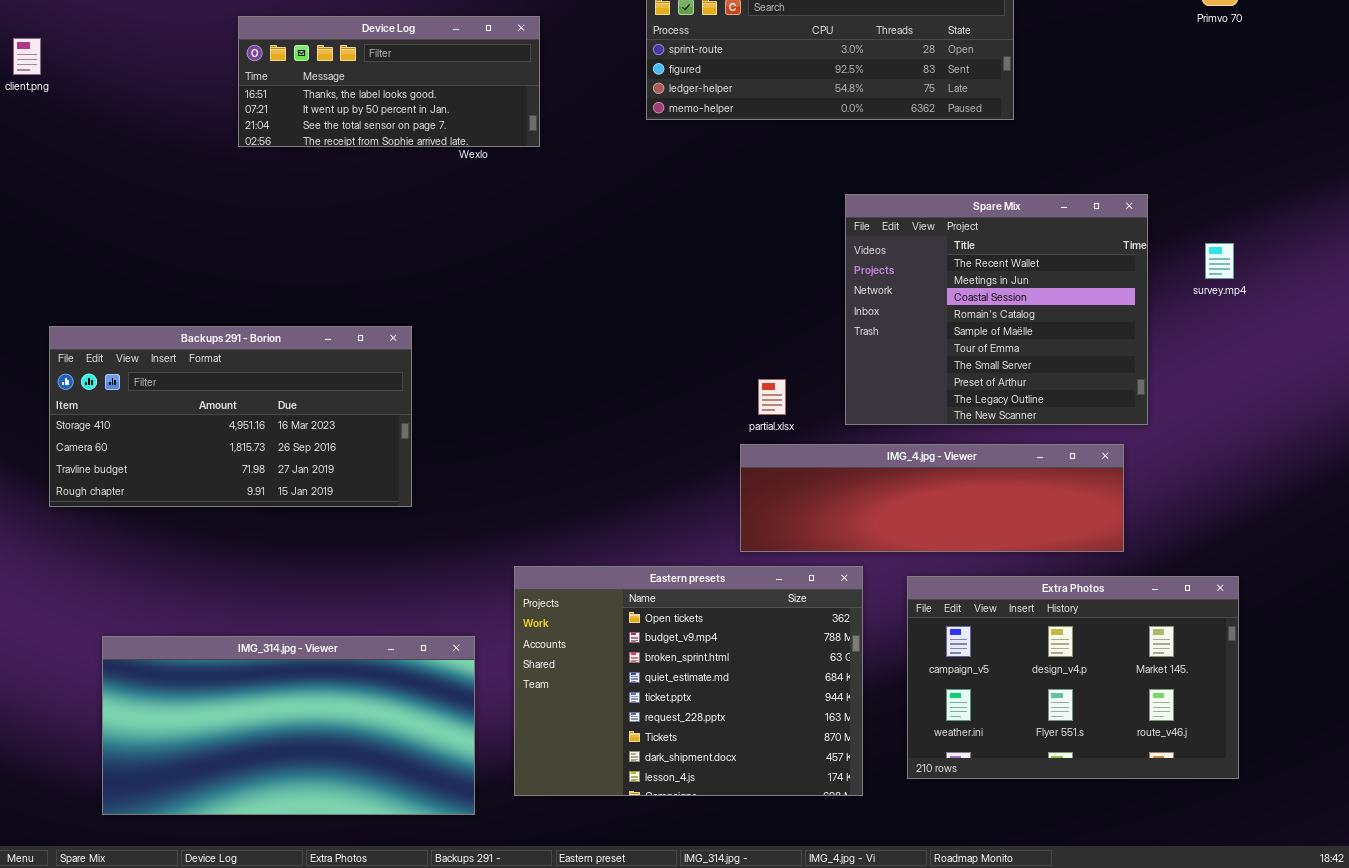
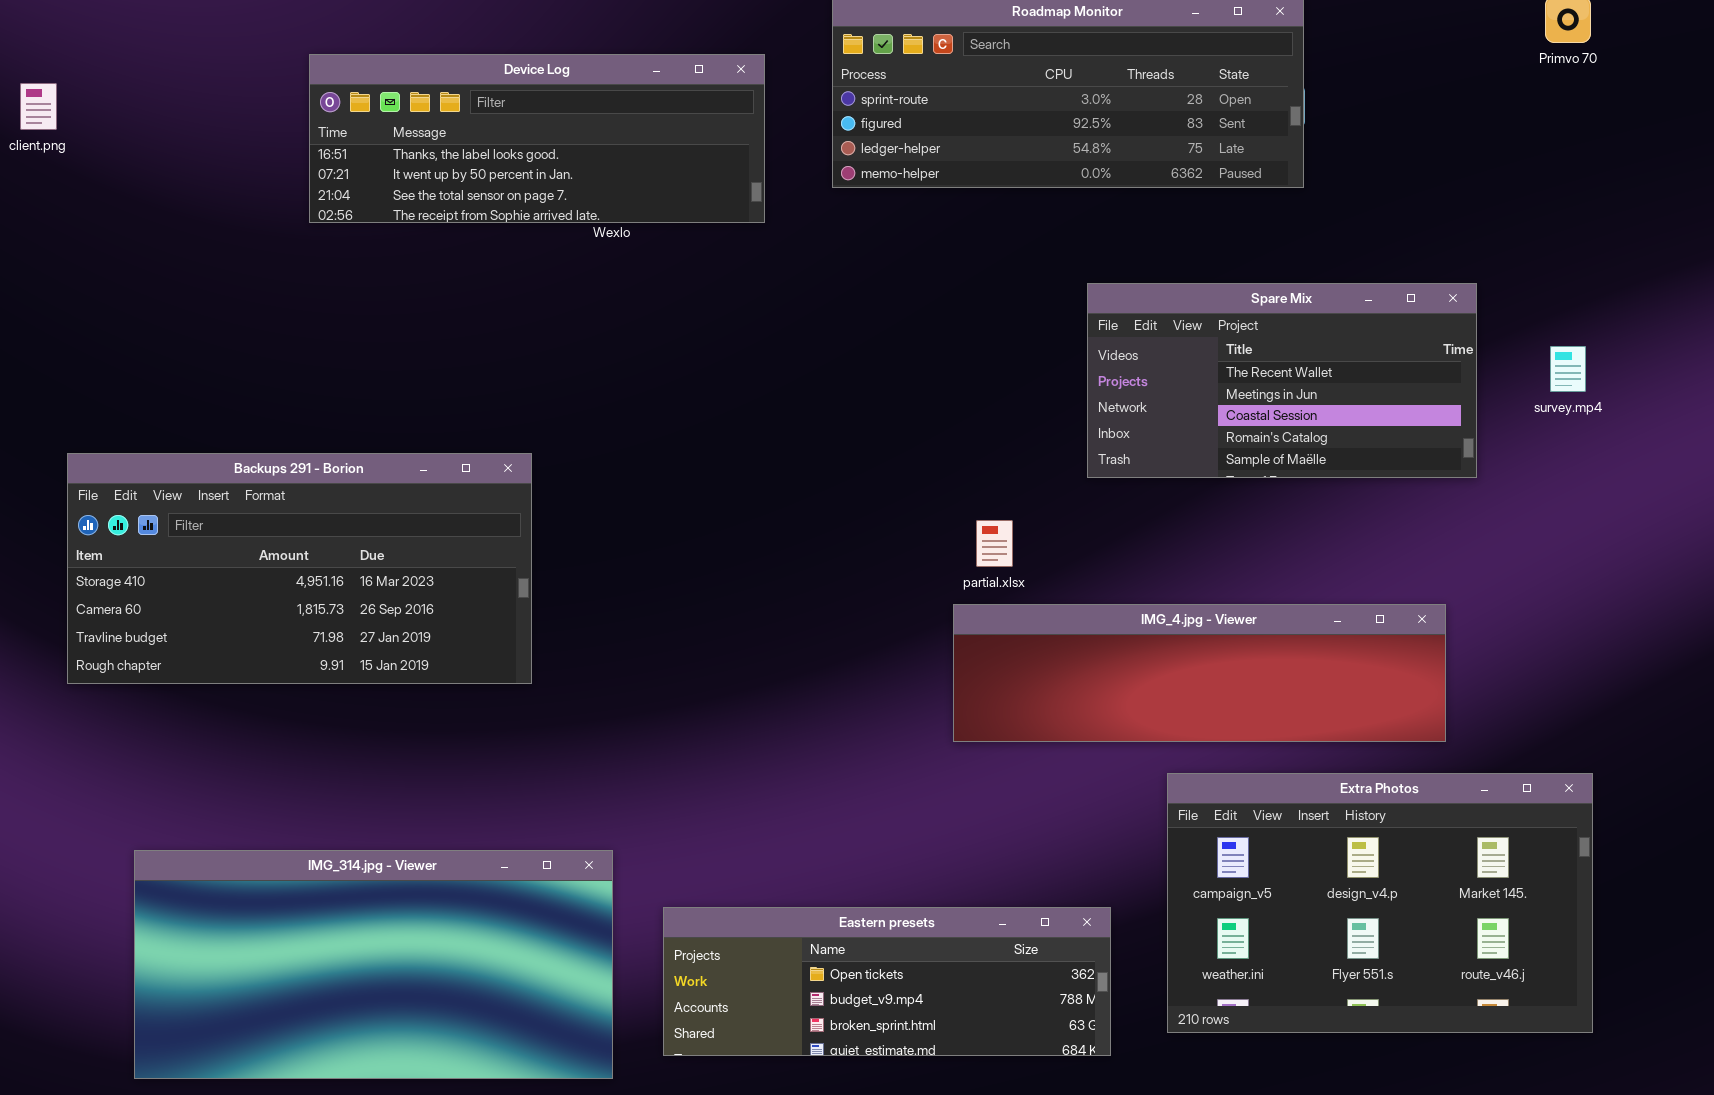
Device Log: [238,16,540,147] -> [309,54,765,223], resized
Spare Mix: [845,194,1148,425] -> [1087,283,1477,478], resized
Eastern presets: [514,566,863,796] -> [663,907,1111,1056], resized

